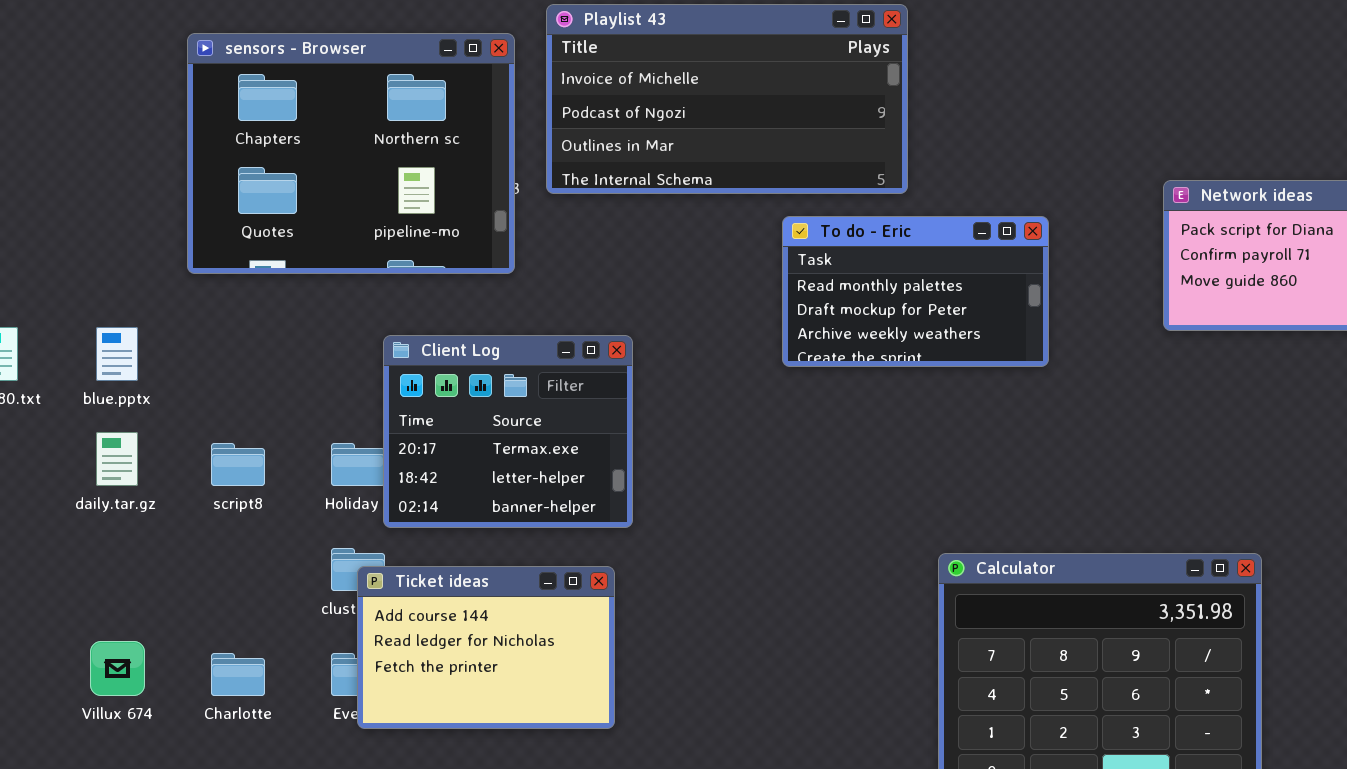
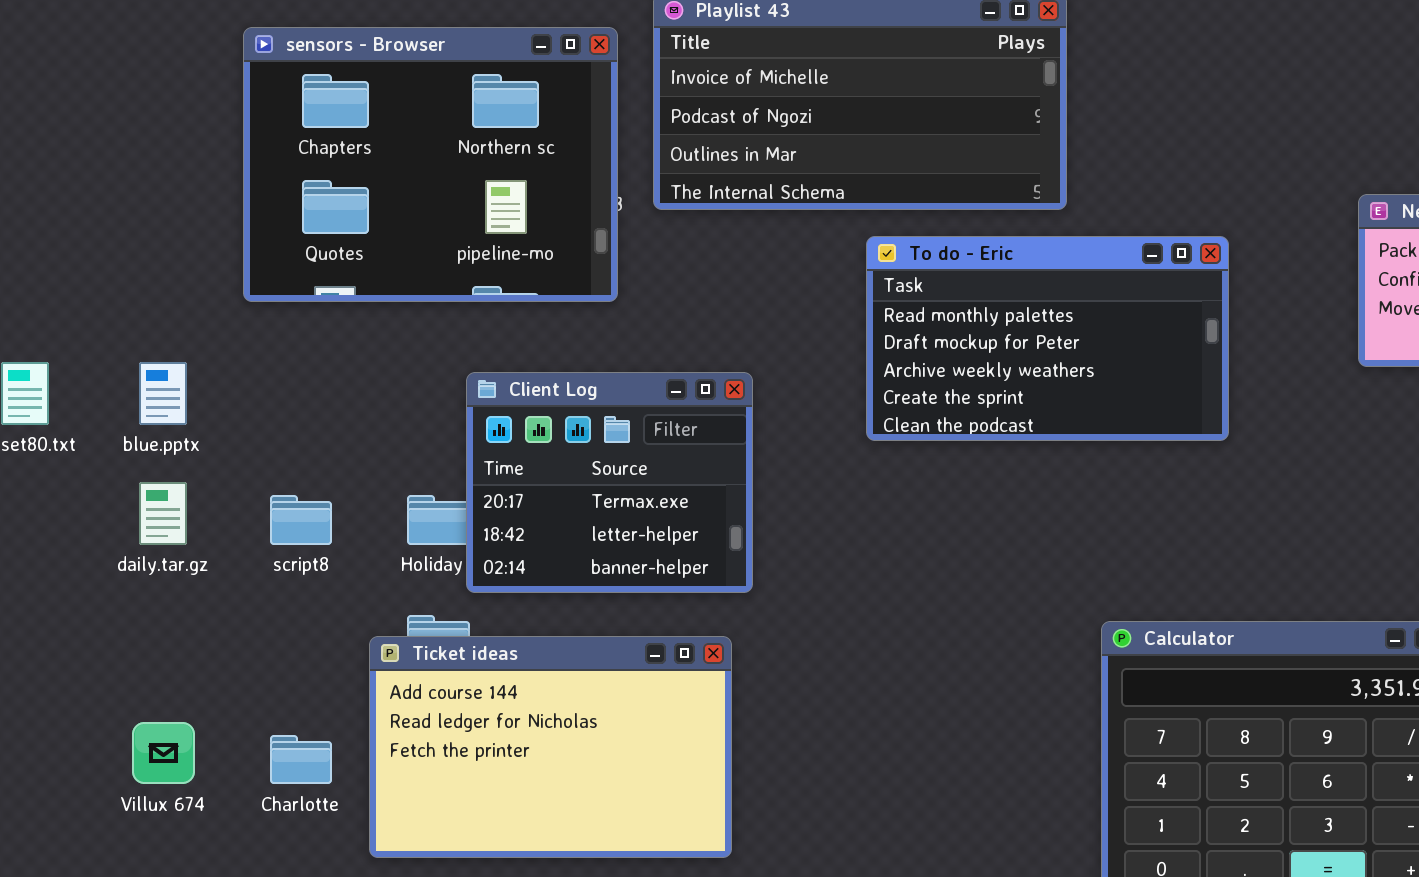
To do - Eric: [782,216,1049,367] -> [866,236,1229,441], resized
Ticket ideas: [357,566,615,729] -> [369,636,732,858], resized

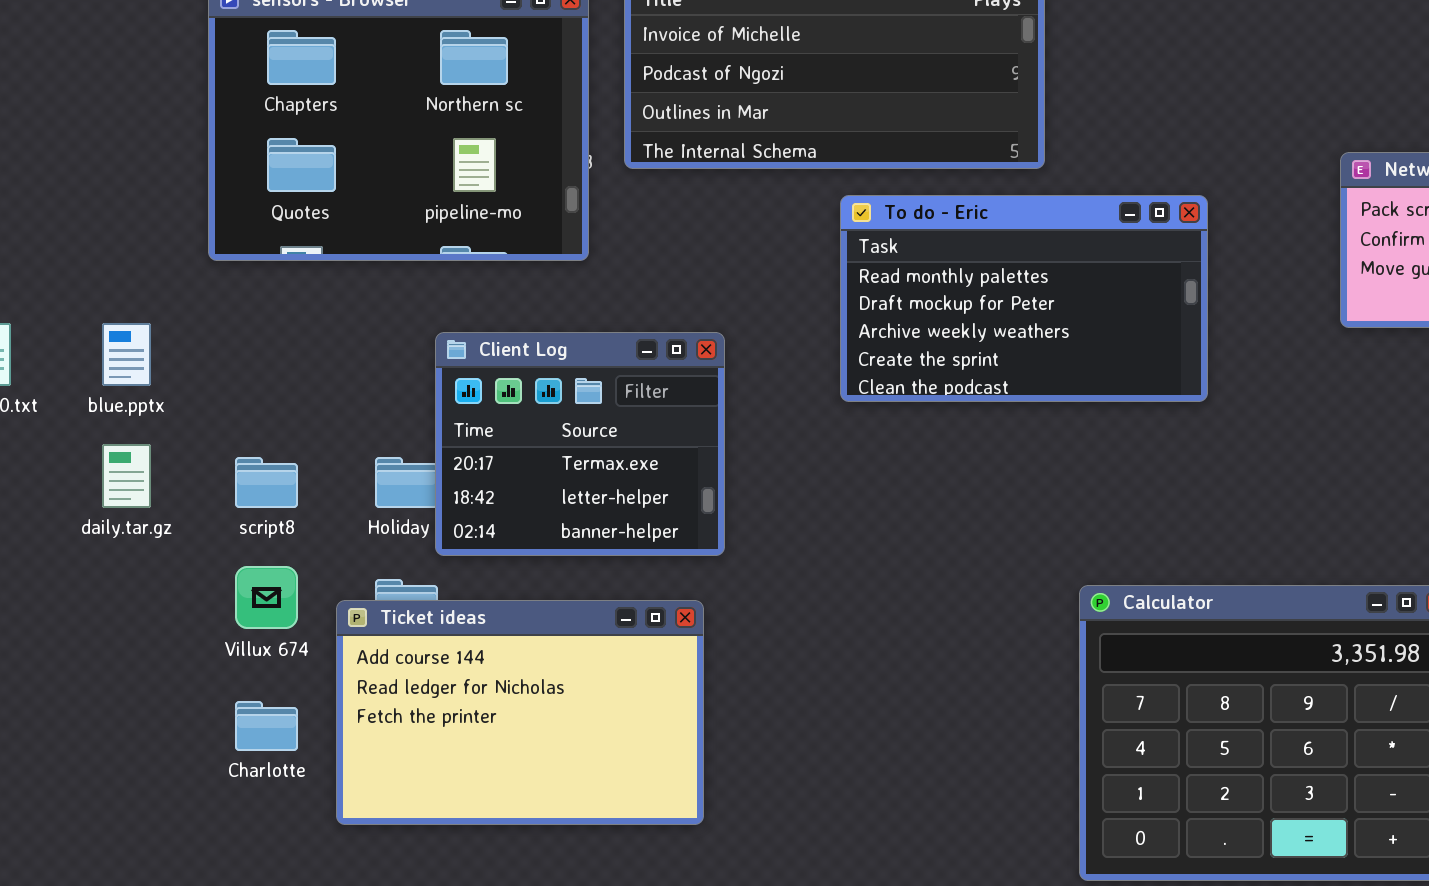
Villux 674: [132,722,195,784] -> [235,566,298,629], moved

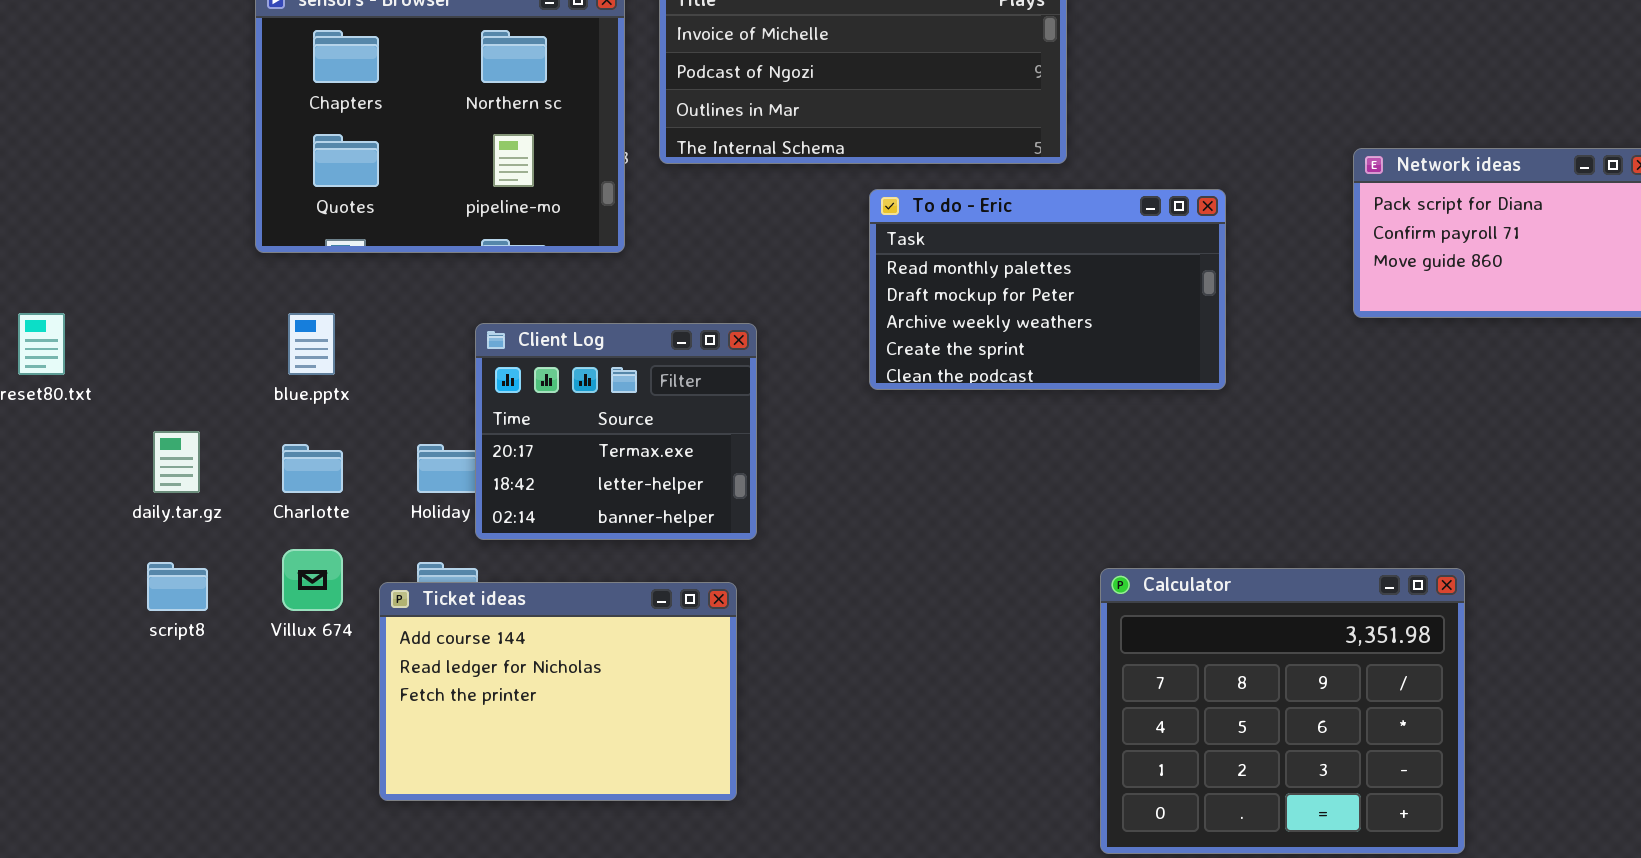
blue.pptx: [102,323,151,386] -> [288,313,335,375], moved
script8: [235,457,298,508] -> [147,562,208,611], moved
Charlotte: [235,701,298,751] -> [282,444,343,493], moved

